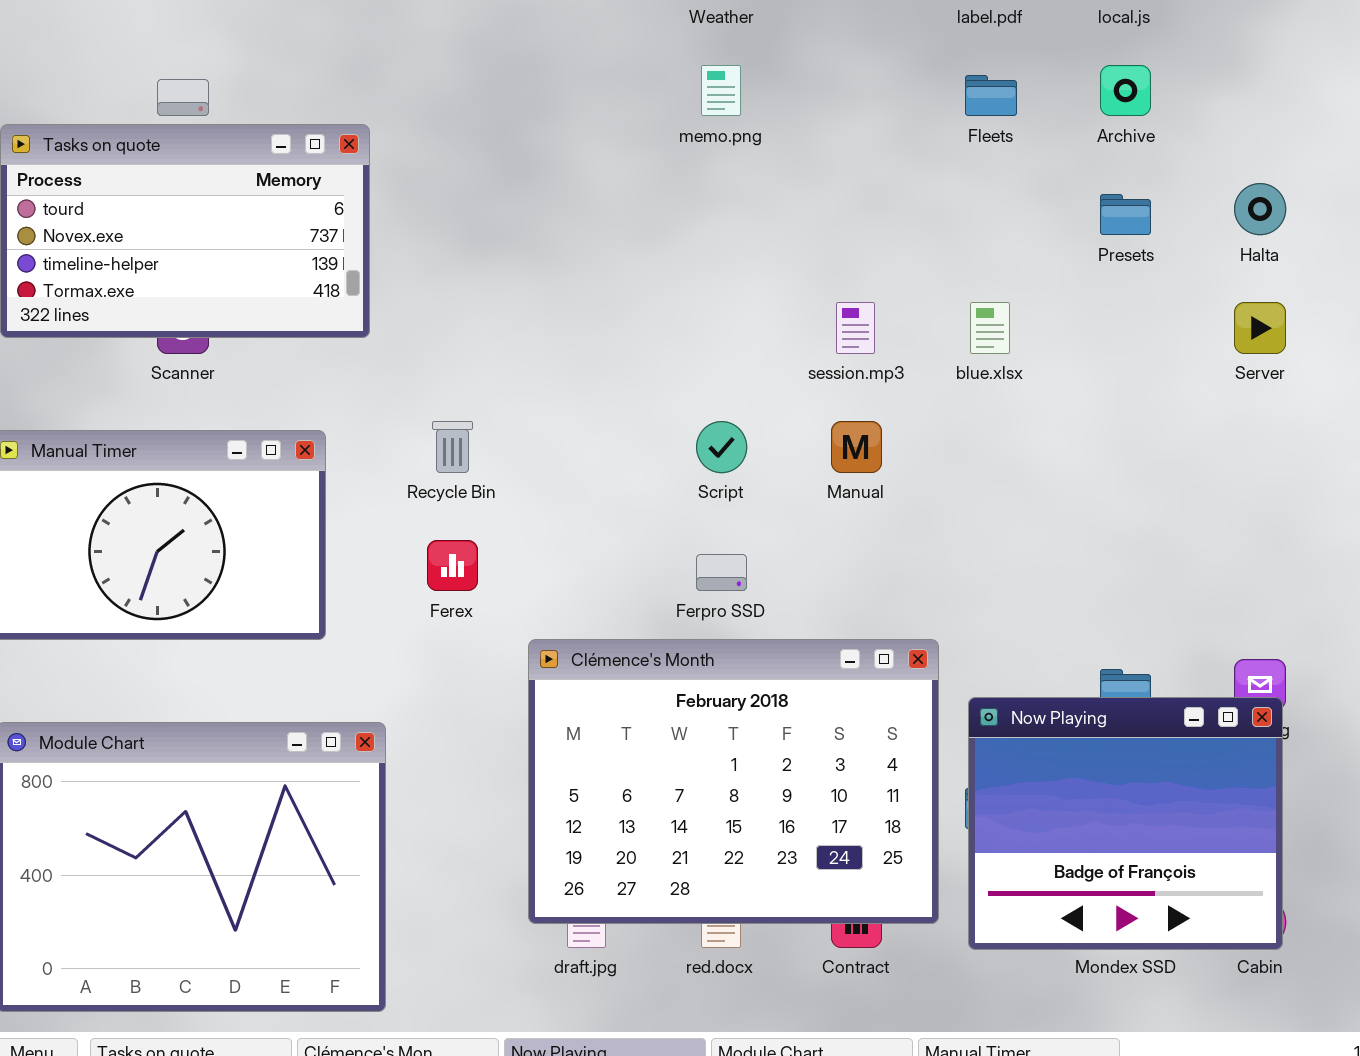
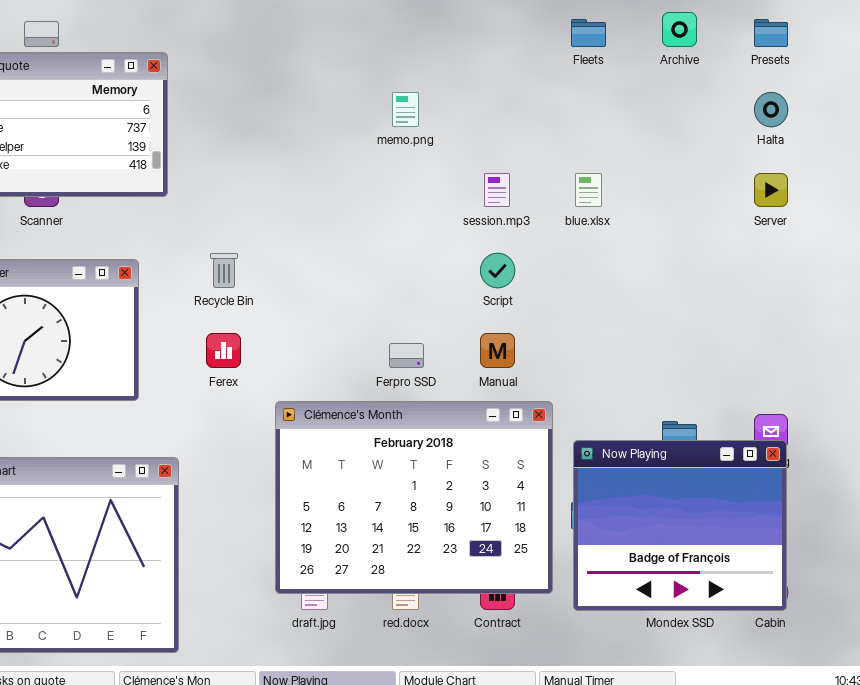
memo.png: [701,65,741,116] -> [392,92,419,127], moved
Presets: [1100,194,1151,235] -> [754,19,788,47], moved
Script: [696,421,747,473] -> [480,253,515,288], moved
Manual: [831,421,882,473] -> [480,333,515,368], moved

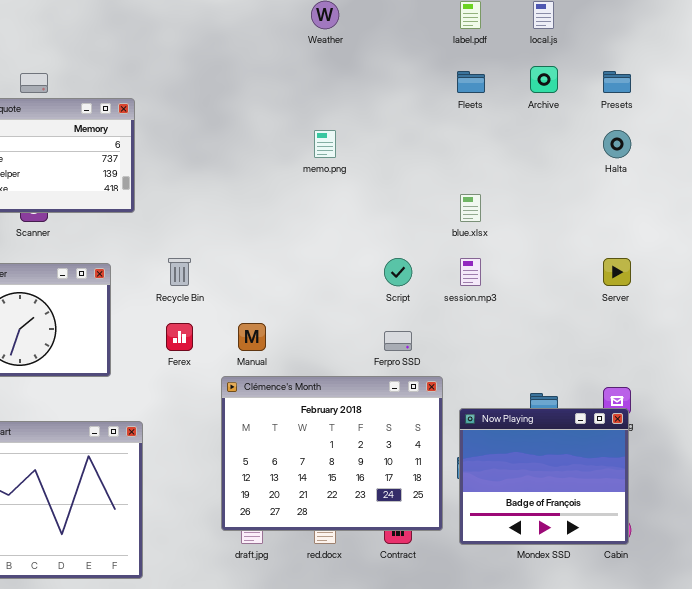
session.mp3: [484,173,510,207] -> [460,258,481,286], moved
Server: [754,173,788,207] -> [603,258,631,286], moved
Manual: [480,333,515,368] -> [238,323,266,351], moved
Ferpro SSD: [389,343,424,368] -> [384,331,412,351], moved

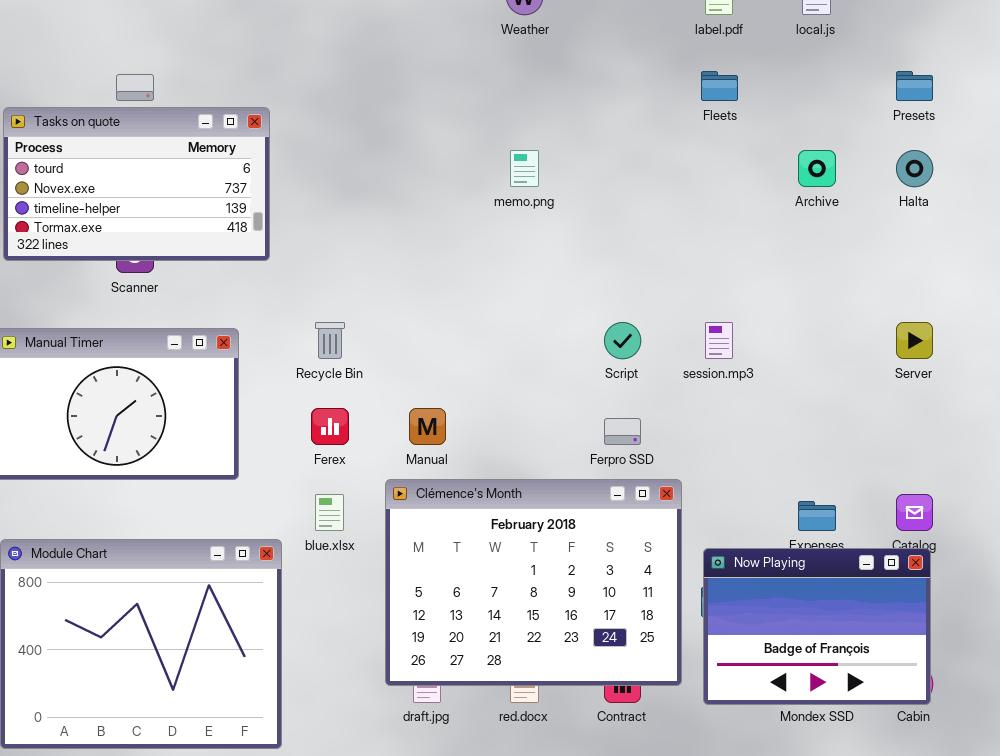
Archive: [530,66,558,93] -> [798,150,836,187], moved
blue.xlsx: [460,194,481,222] -> [315,494,344,531], moved
Now Playing: [459,408,629,545] -> [703,548,931,705], resized

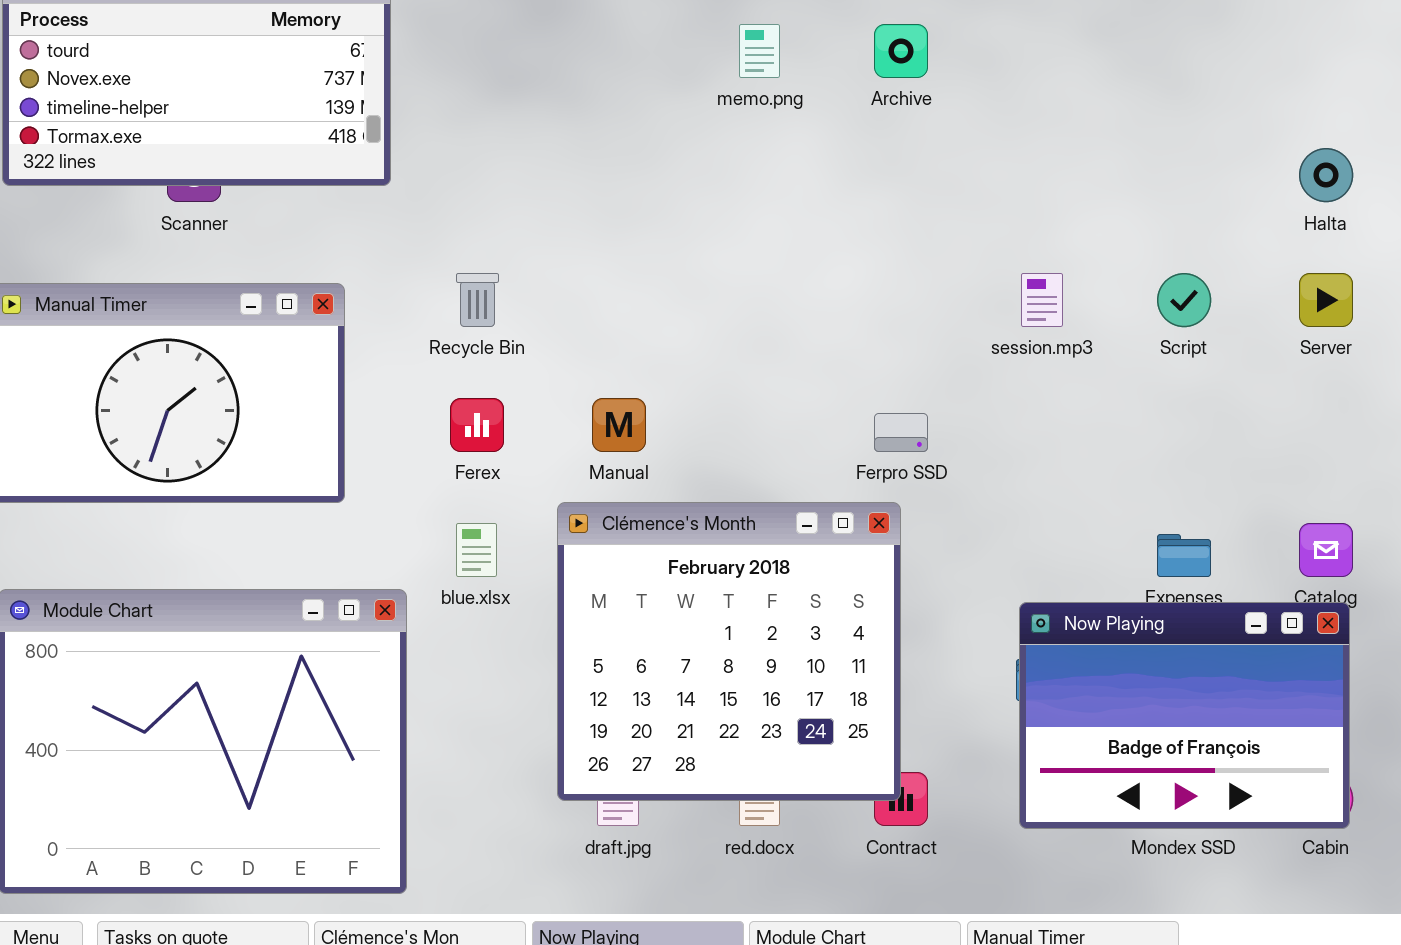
Archive: [798,150,836,187] -> [874,24,928,78], moved
Halta: [896,150,933,187] -> [1299,148,1353,202], moved
Script: [604,322,641,359] -> [1157,273,1211,327], moved
Clémence's Month: [385,479,682,686] -> [557,502,901,801], resized

